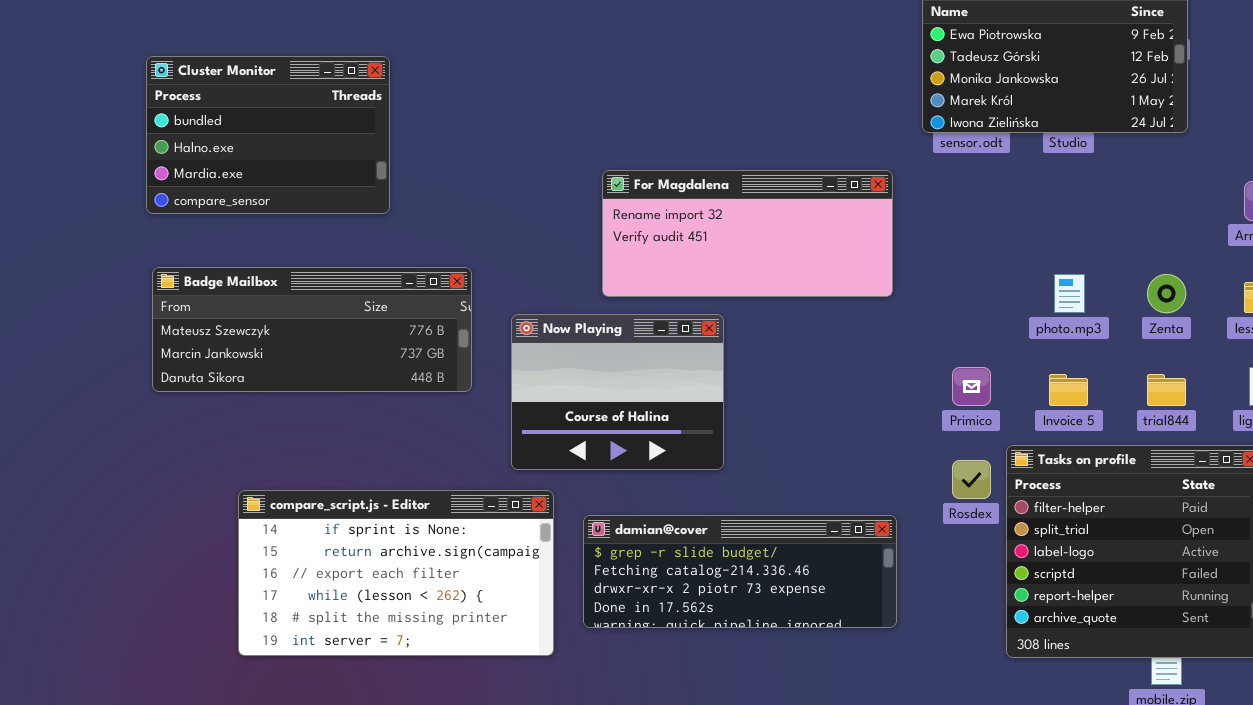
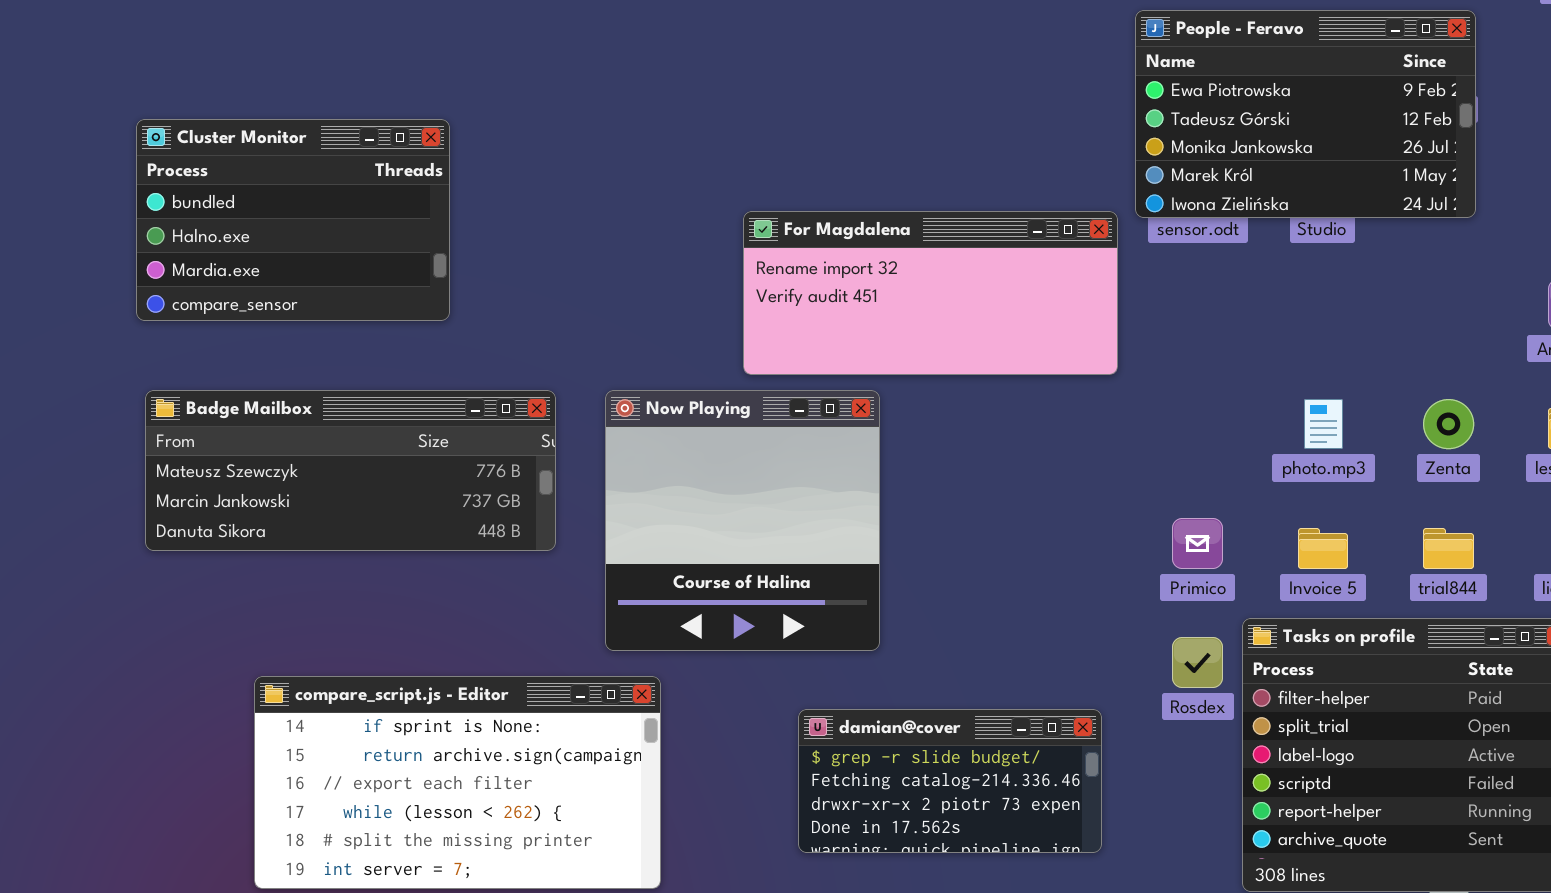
For Magdalena: [602,170,893,297] -> [743,211,1118,375], moved
Now Playing: [511,314,724,470] -> [605,390,880,651], resized
damian@cover: [583,515,897,628] -> [798,709,1102,853], resized

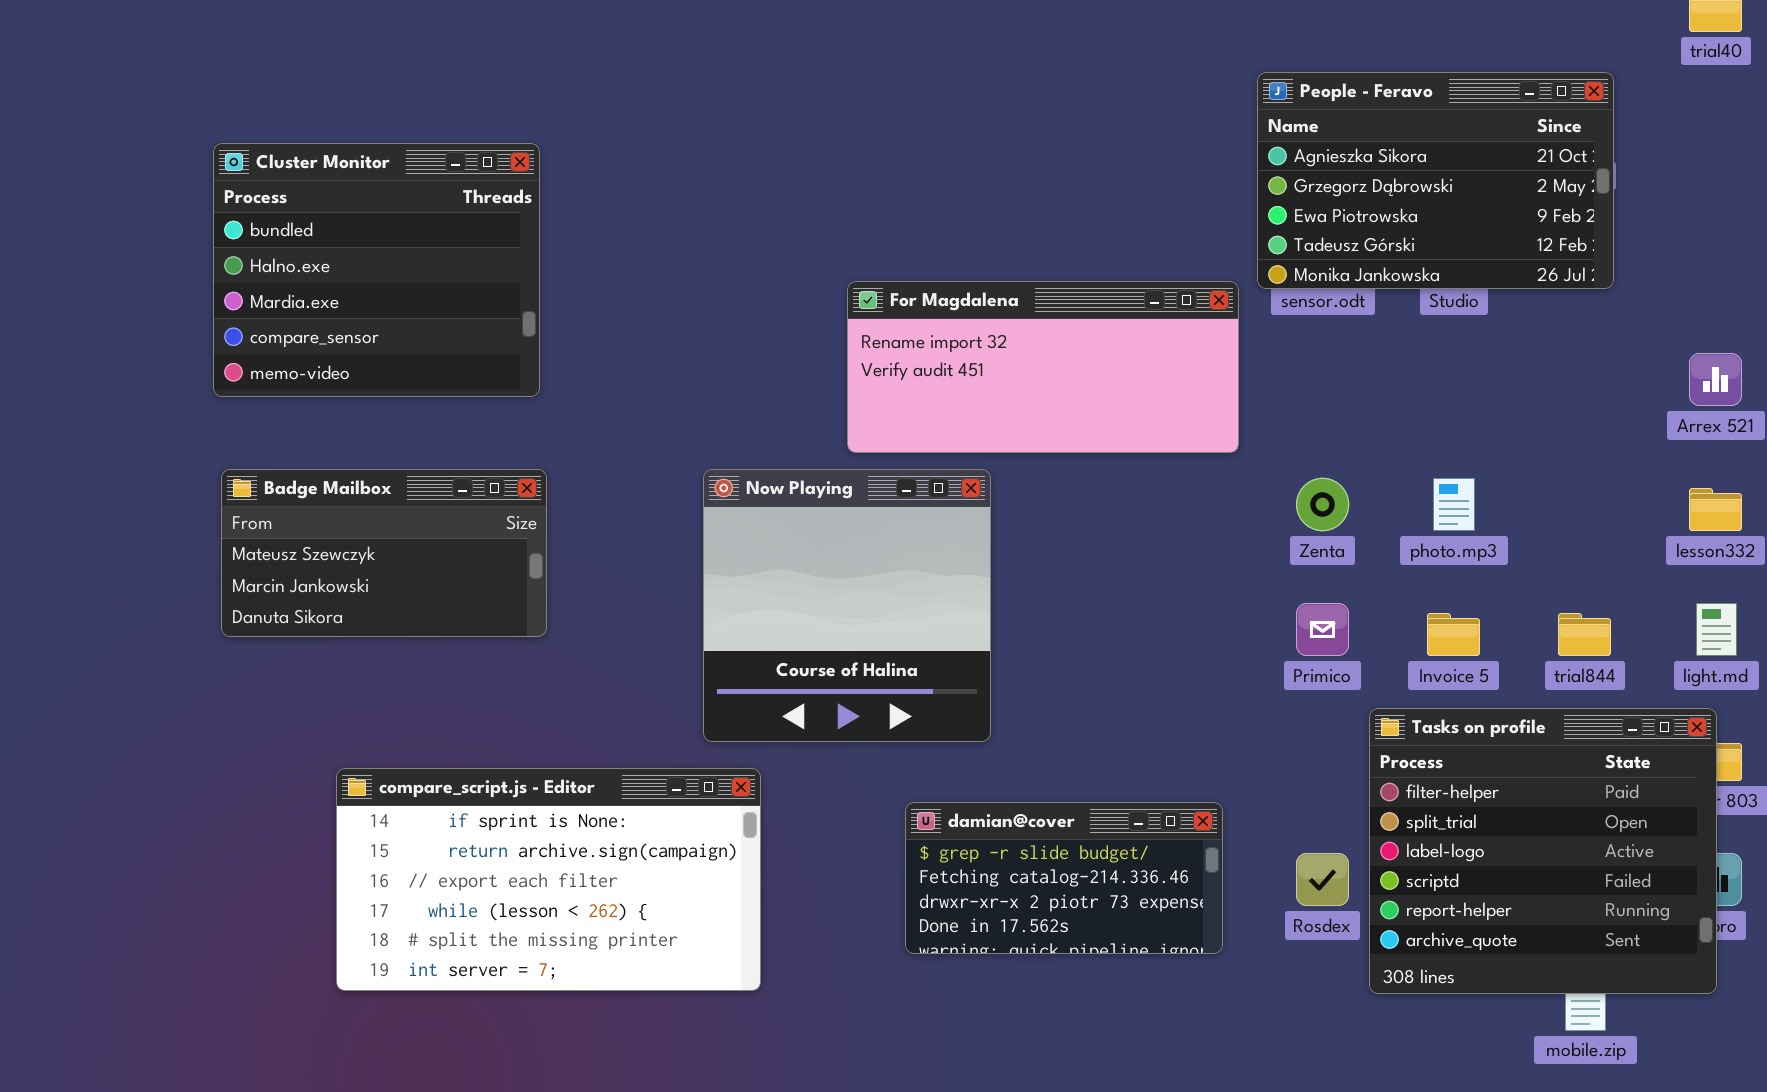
People - Feravo: [1135,10,1476,218] -> [1257,72,1614,289], scrolled up 2 rows
Cluster Monitor: [136,119,450,321] -> [213,143,540,397], resized
Badge Mailbox: [145,390,556,551] -> [221,469,547,637], resized
Zenta: [1423,399,1474,449] -> [1296,478,1349,531], moved
Rosdex: [1172,637,1223,688] -> [1296,853,1349,906], moved

